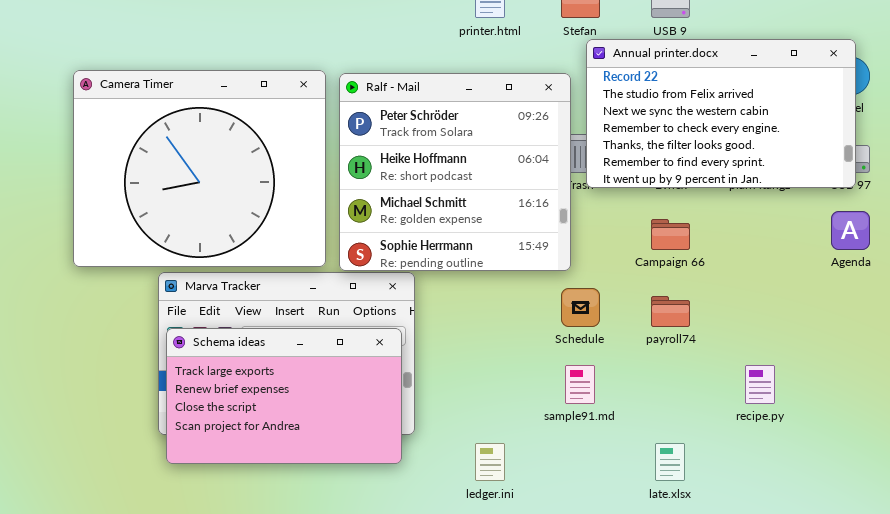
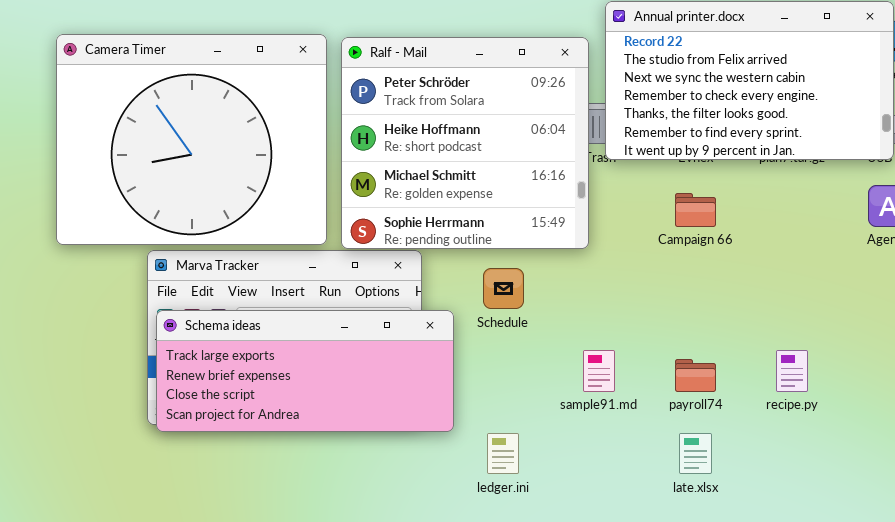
Schedule: [561,288,600,327] -> [483,268,524,309], moved
payroll74: [651,296,690,327] -> [675,359,716,392], moved
Schema ideas: [166,328,402,464] -> [156,310,454,432], resized

